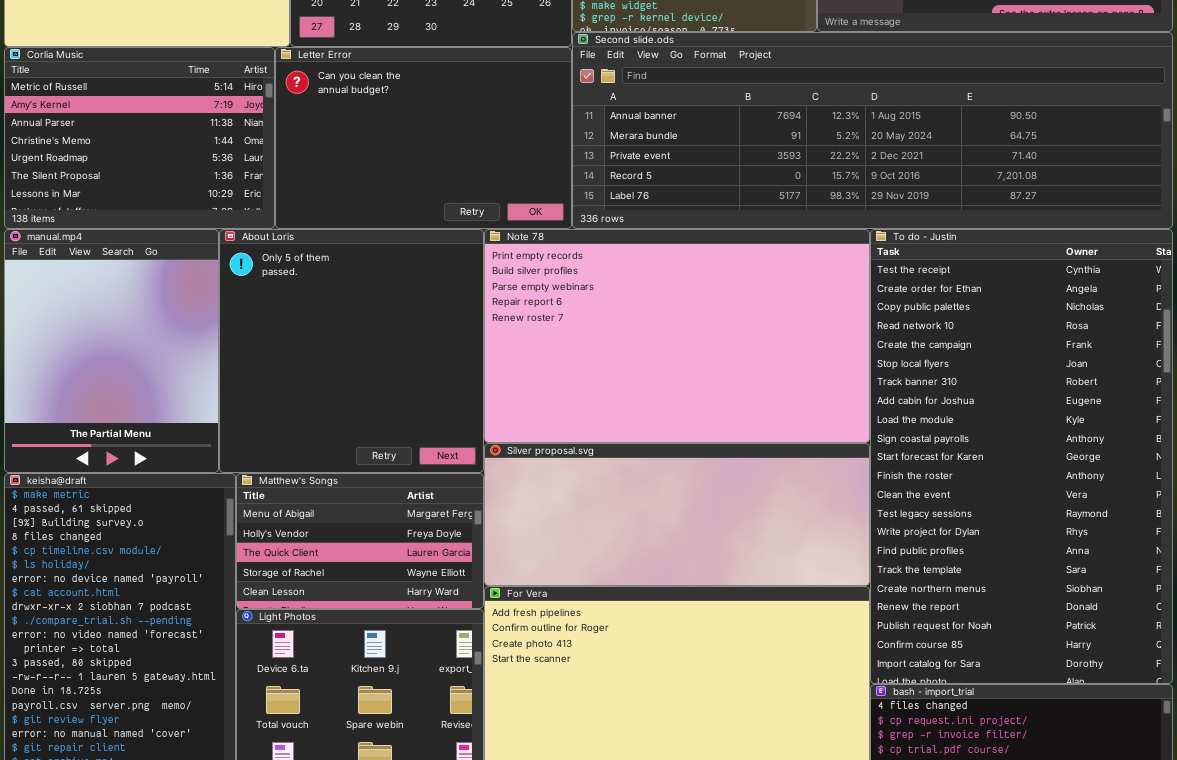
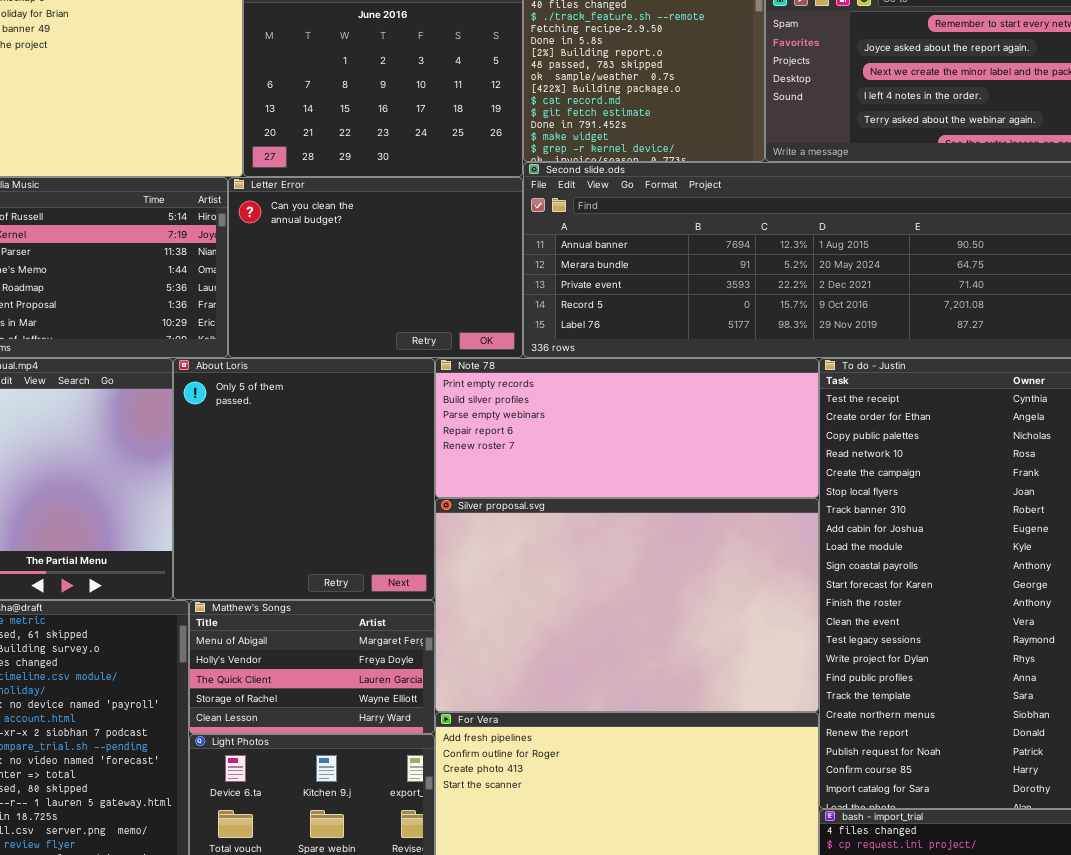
Note 78: [484,229,870,443] -> [435,358,819,498], resized
Silver proposal.svg: [484,443,870,586] -> [435,498,819,712], resized

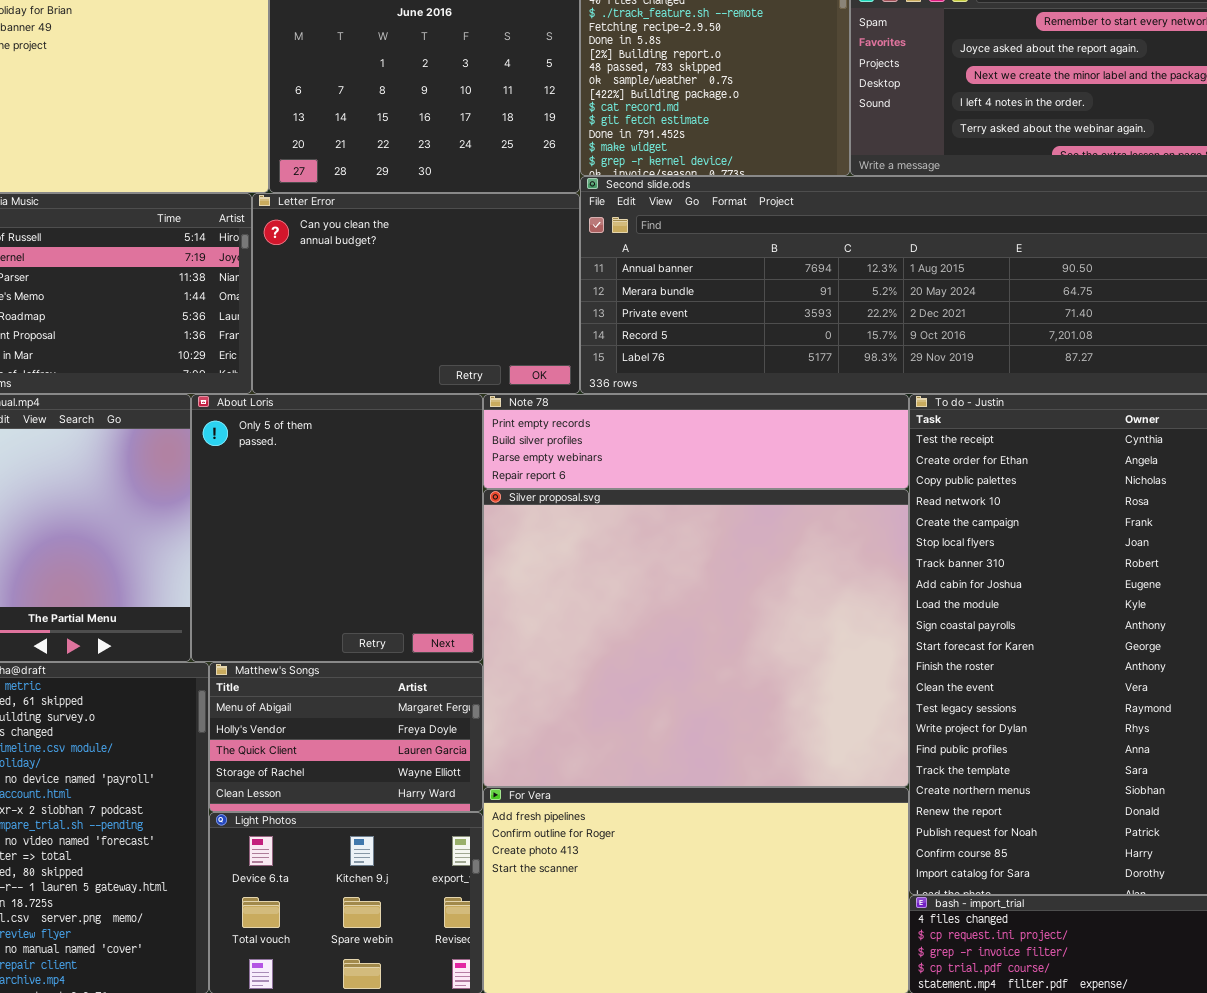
Note 78: [435,358,819,498] -> [483,394,909,489], resized
Silver proposal.svg: [435,498,819,712] -> [483,489,909,787], resized

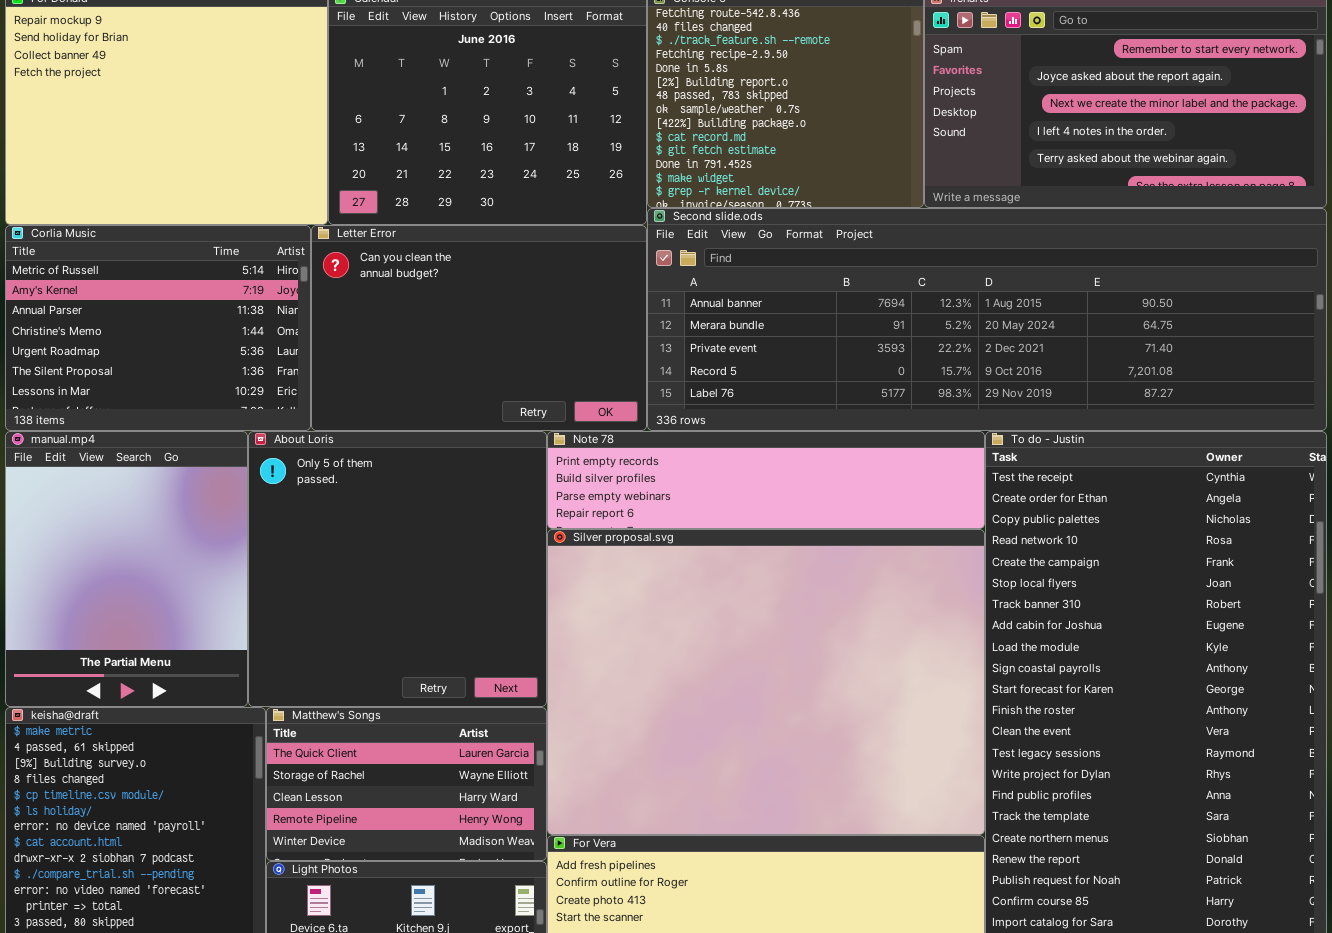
Matthew's Songs: [209,662,483,812] -> [266,707,547,861], scrolled down 2 rows

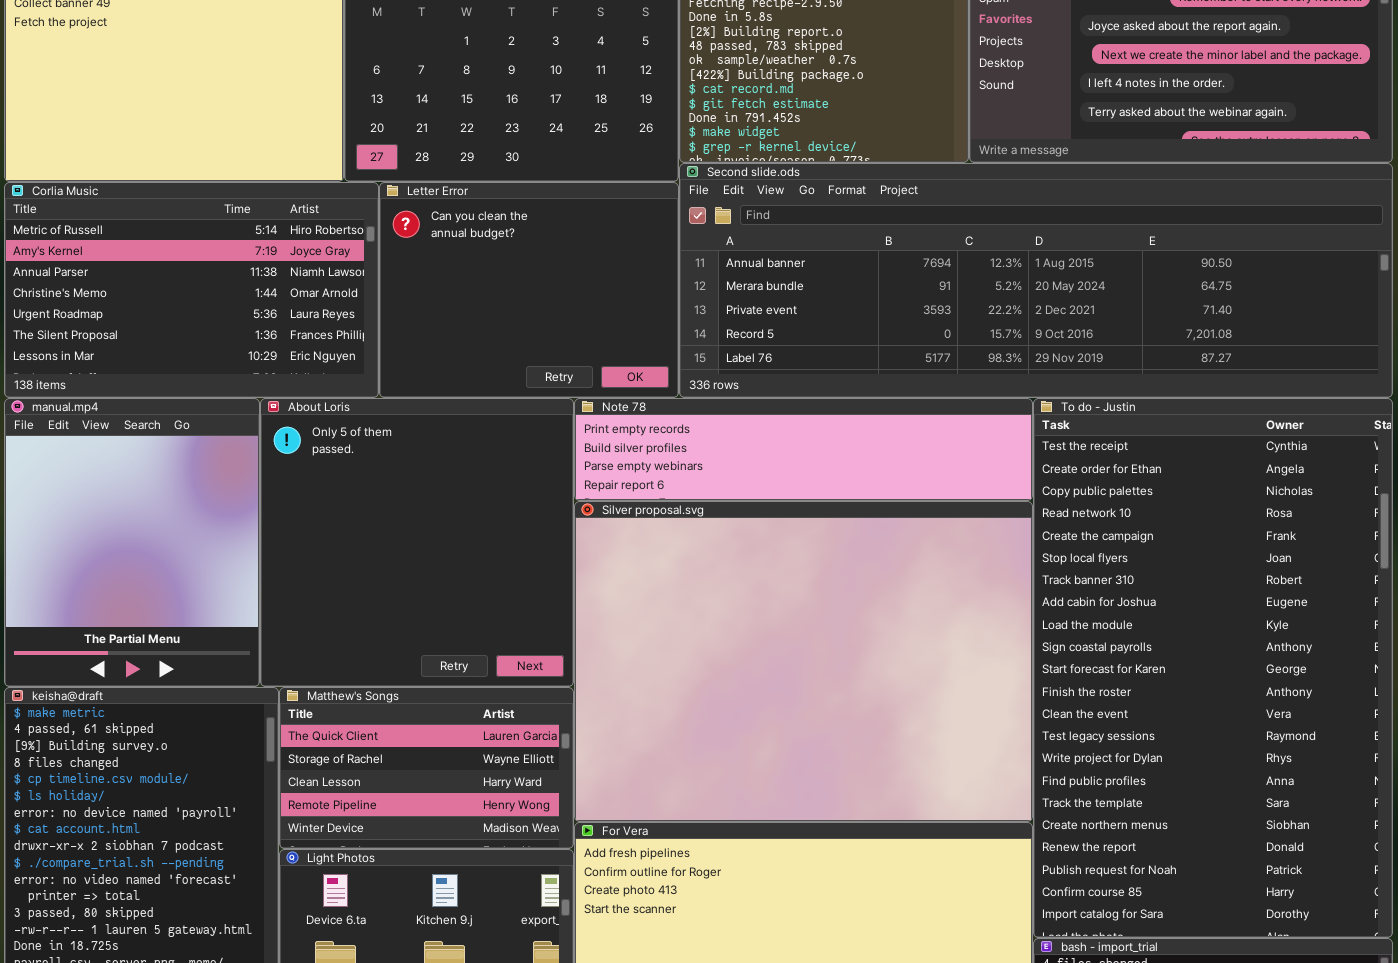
Corlia Music: [5,225,311,431] -> [4,182,379,398], resized
Letter Error: [311,225,647,431] -> [379,182,679,398], resized

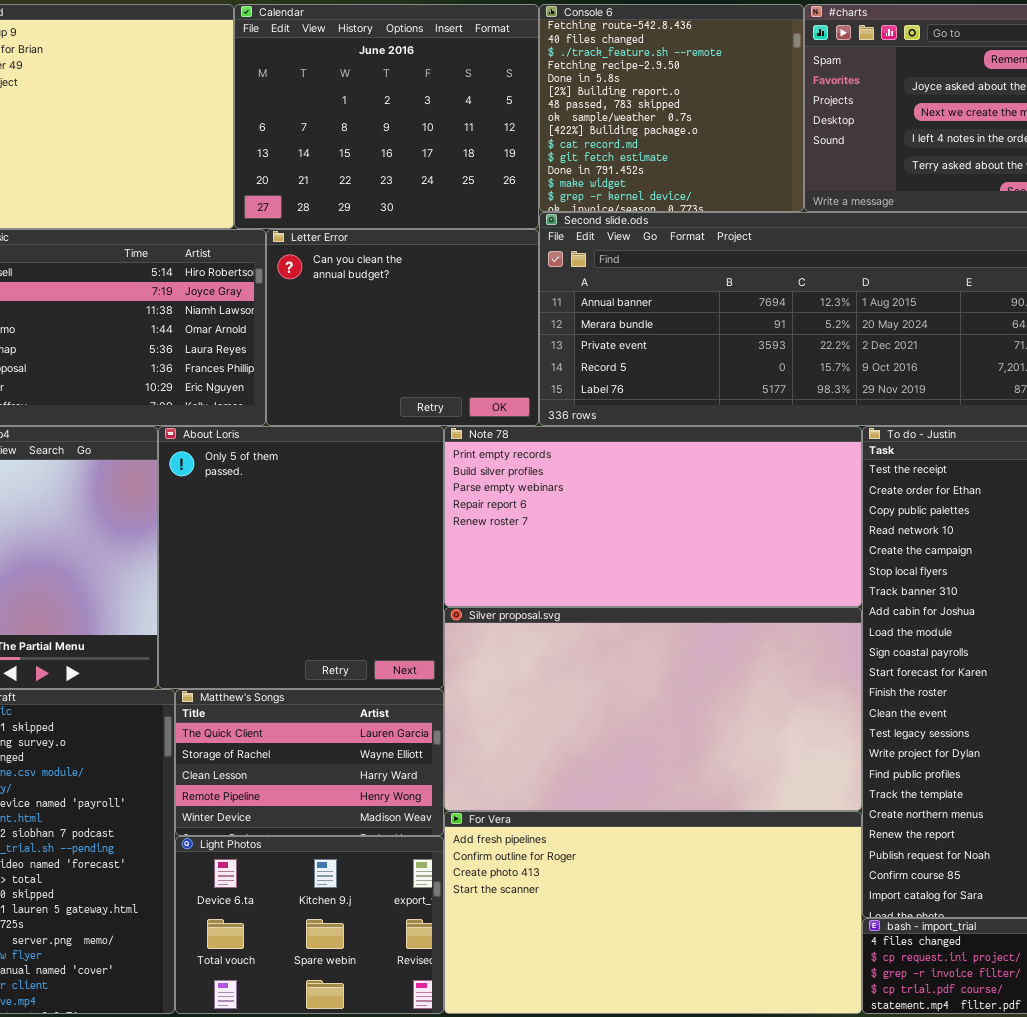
Note 78: [574,398,1033,501] -> [444,426,862,607], resized
Silver proposal.svg: [574,501,1033,822] -> [444,607,862,811], resized

